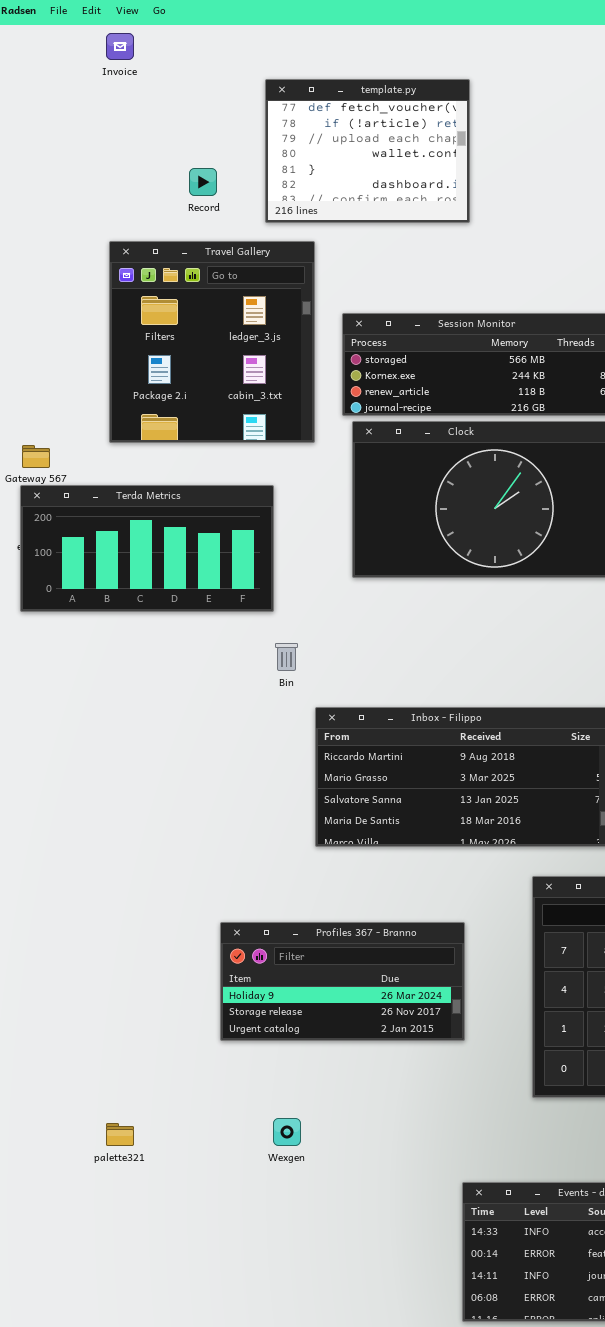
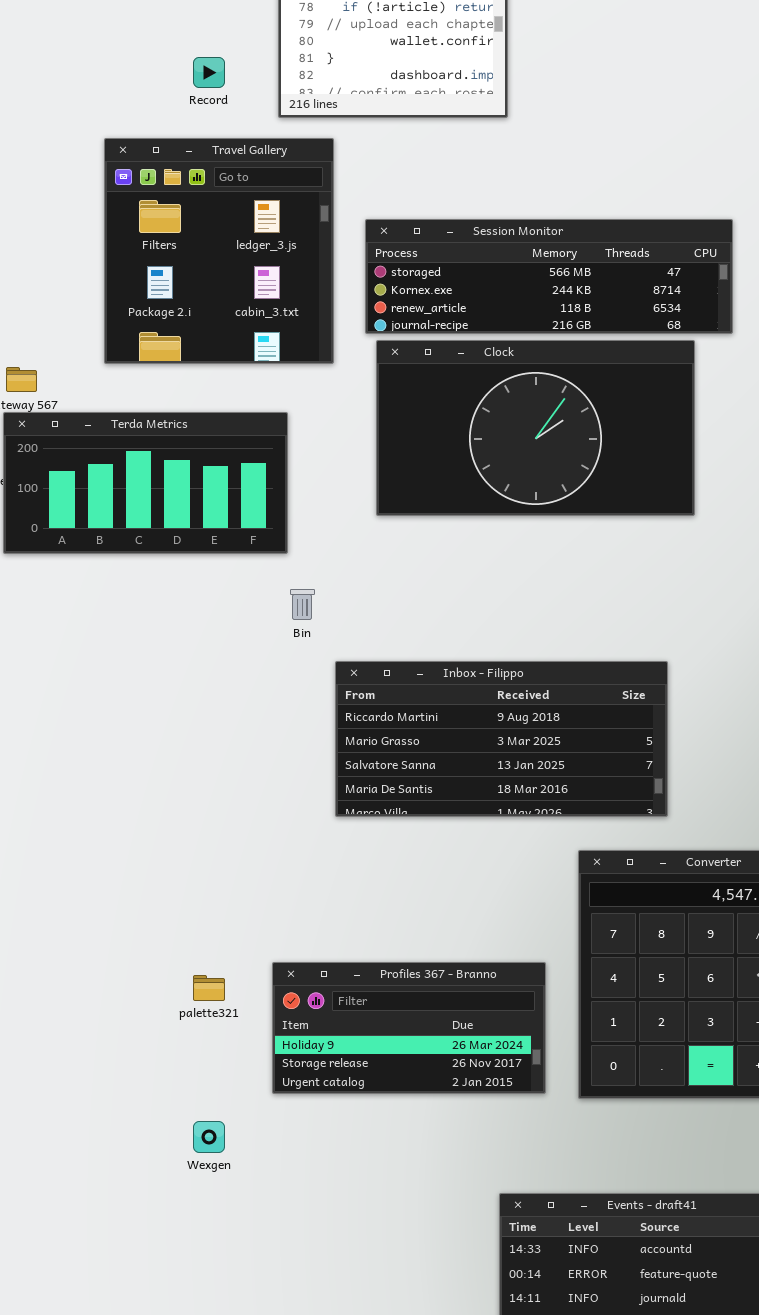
Profiles 367 - Branno: [220,922,465,1041] -> [272,962,546,1094], moved
Wexgen: [273,1118,301,1146] -> [193,1121,225,1153], moved
palette321: [106,1123,134,1146] -> [193,975,225,1001], moved

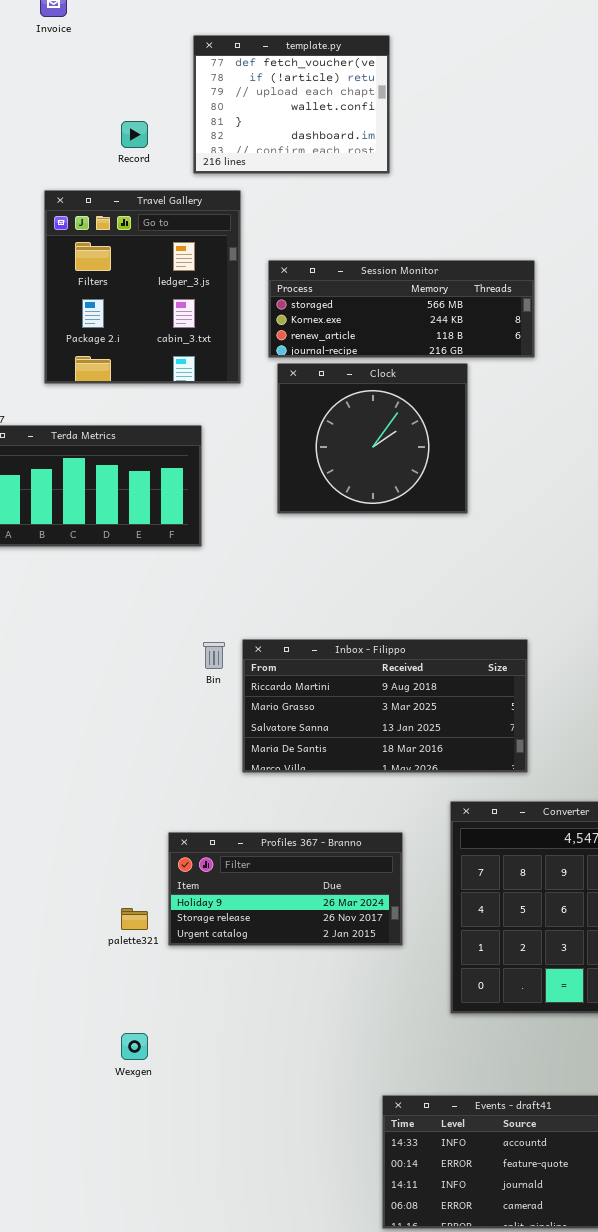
Session Monitor: [365,219,733,334] -> [268,260,535,358], resized
Clock: [376,340,695,516] -> [277,363,468,514], resized
Bin: [290,589,315,620] -> [203,642,225,669], moved
Profiles 367 - Branno: [272,962,546,1094] -> [168,832,403,946], moved

